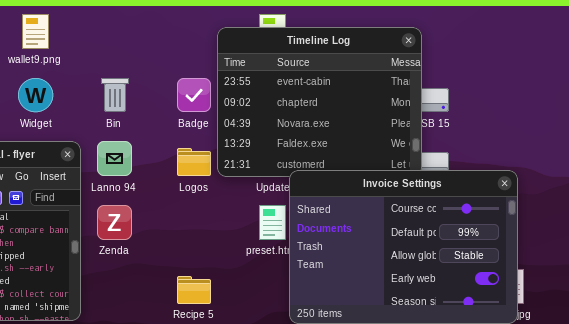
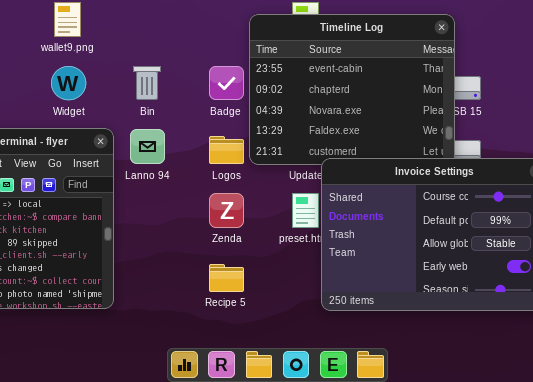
Zenda: [97,205,132,240] -> [209,193,244,228], moved

